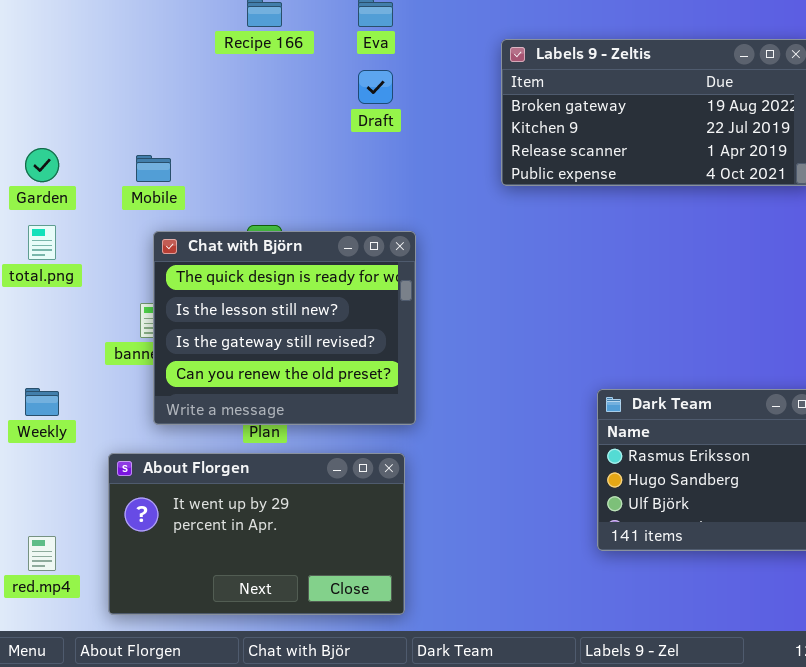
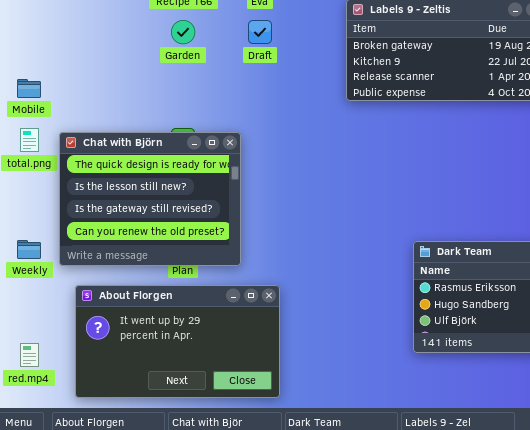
Garden: [25,148,59,182] -> [171,20,195,44], moved
Mobile: [136,155,171,182] -> [17,79,41,98], moved
Chat with Björn: [153,231,416,425] -> [59,132,241,266], moved

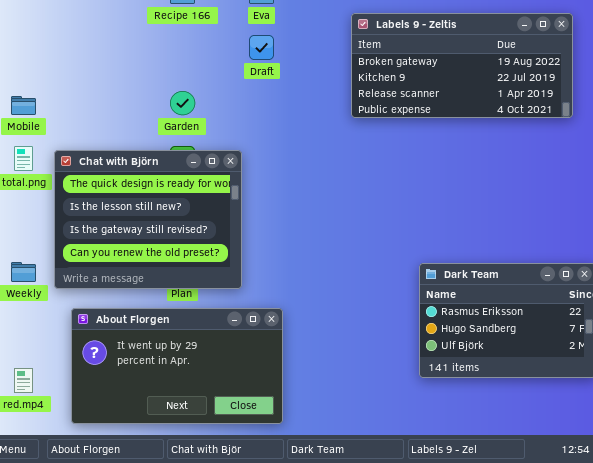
Garden: [171,20,195,44] -> [170,91,195,115], moved

